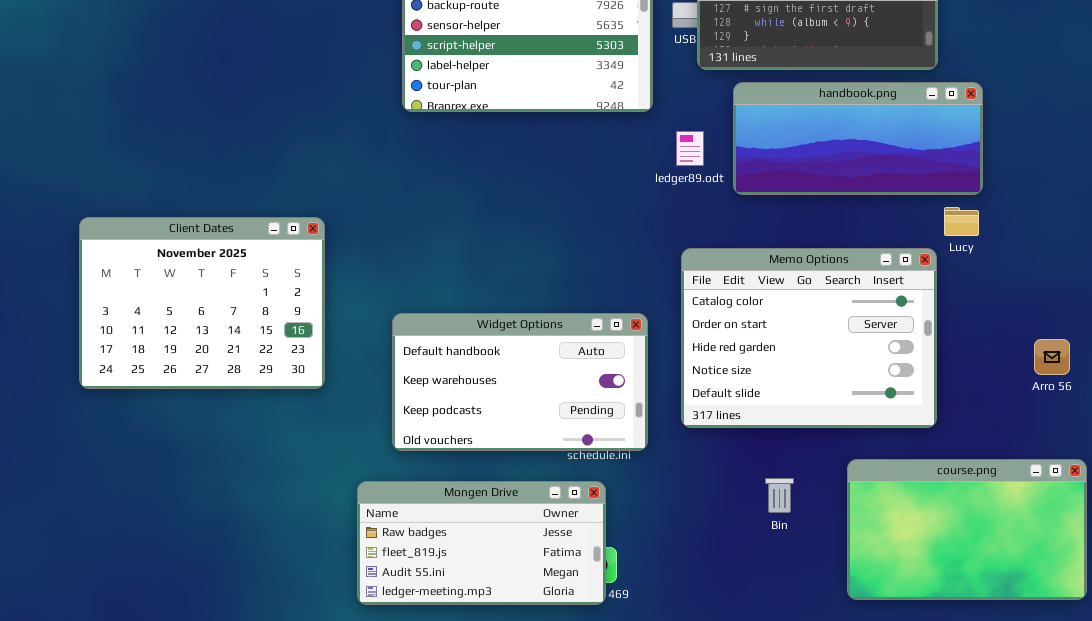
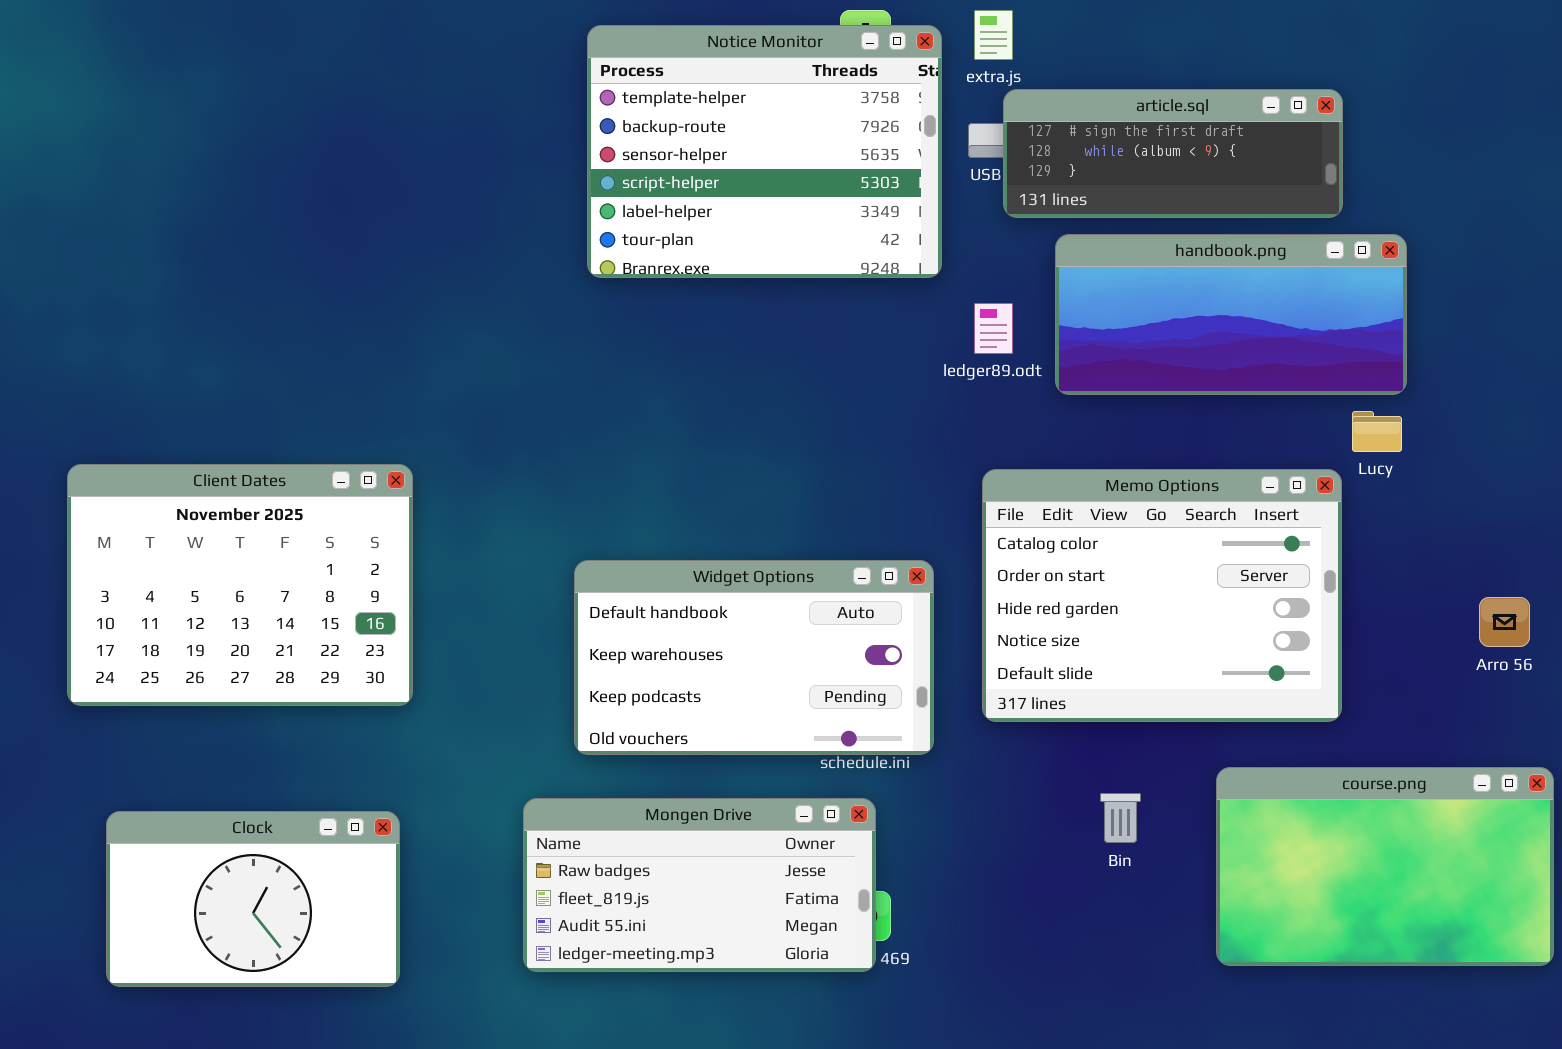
Client Dates: [79,217,325,389] -> [67,464,413,706], moved
Clock: none -> [106,811,400,987], opened

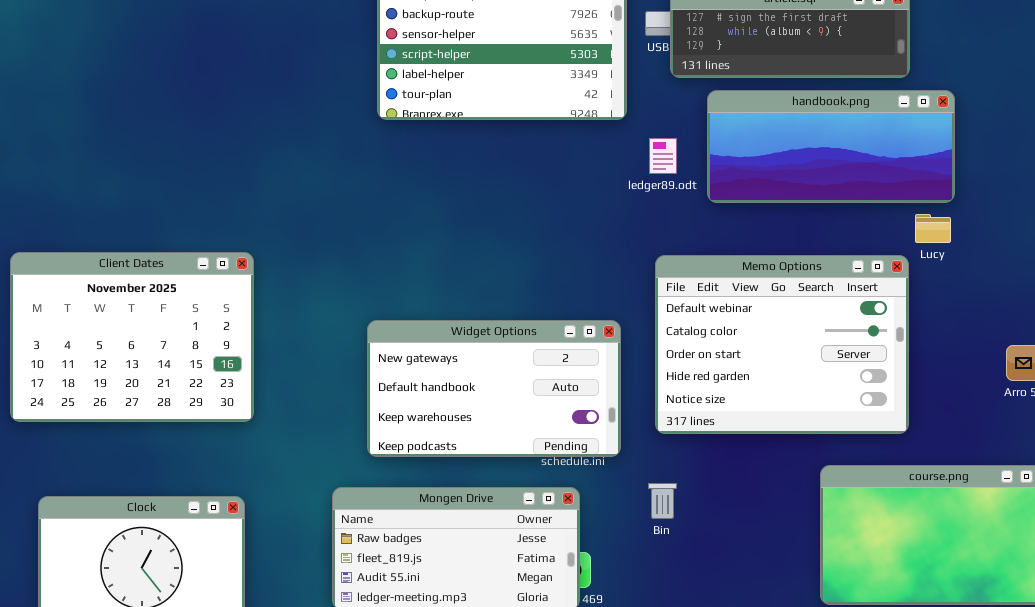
Memo Options: [982,469,1342,722] -> [655,255,909,434], scrolled up 1 row
Widget Options: [574,560,934,755] -> [367,320,621,457], scrolled up 1 row
Bin: [1100,793,1141,843] -> [648,483,677,519], moved

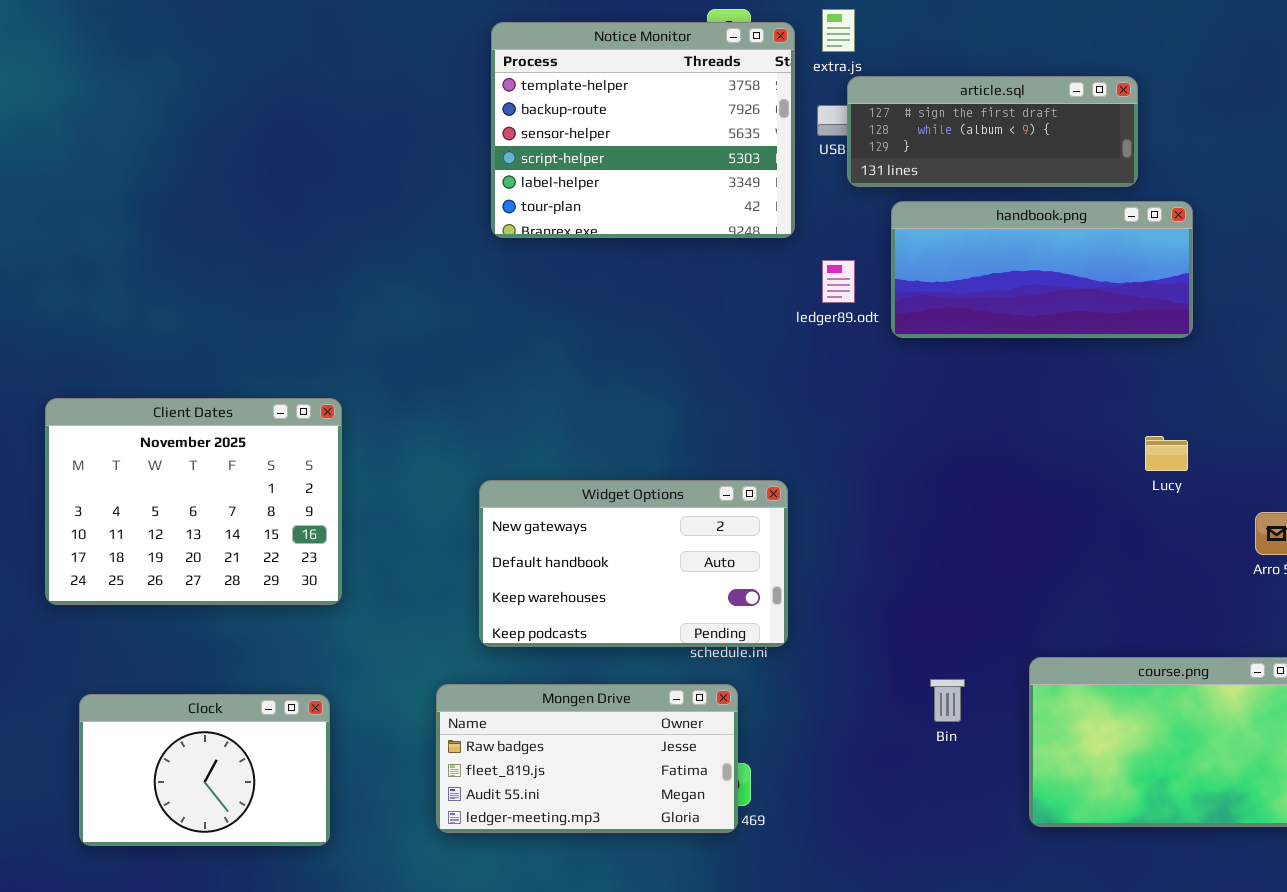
Lucy: [915,214,951,243] -> [1145,436,1188,471], moved
Memo Options: [655,255,909,434] -> none, closed
Bin: [648,483,677,519] -> [930,679,965,722], moved

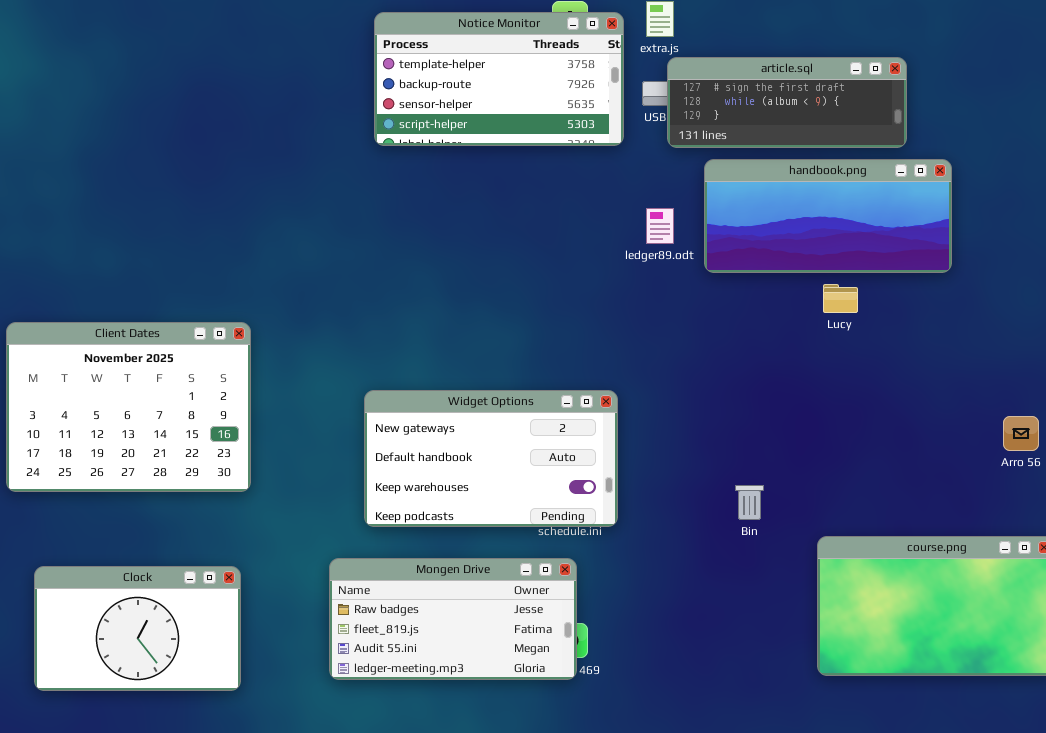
Notice Monitor: [491,22,795,238] -> [374,12,624,146], resized
Lucy: [1145,436,1188,471] -> [823,284,858,313], moved
Bin: [930,679,965,722] -> [735,485,764,520], moved

